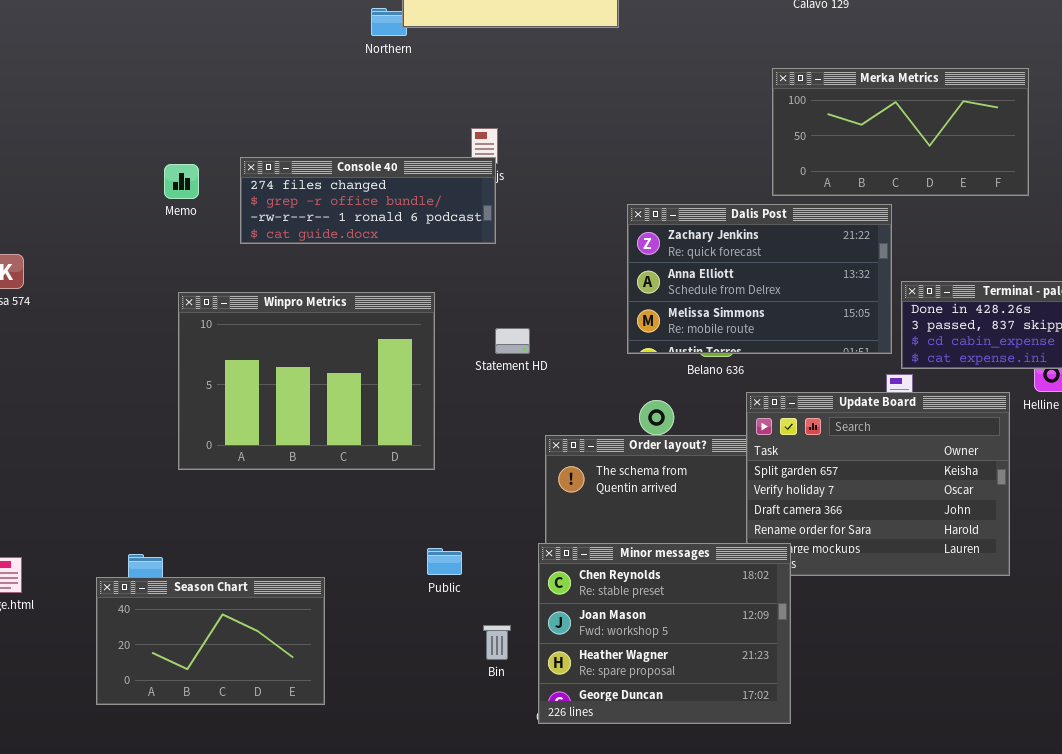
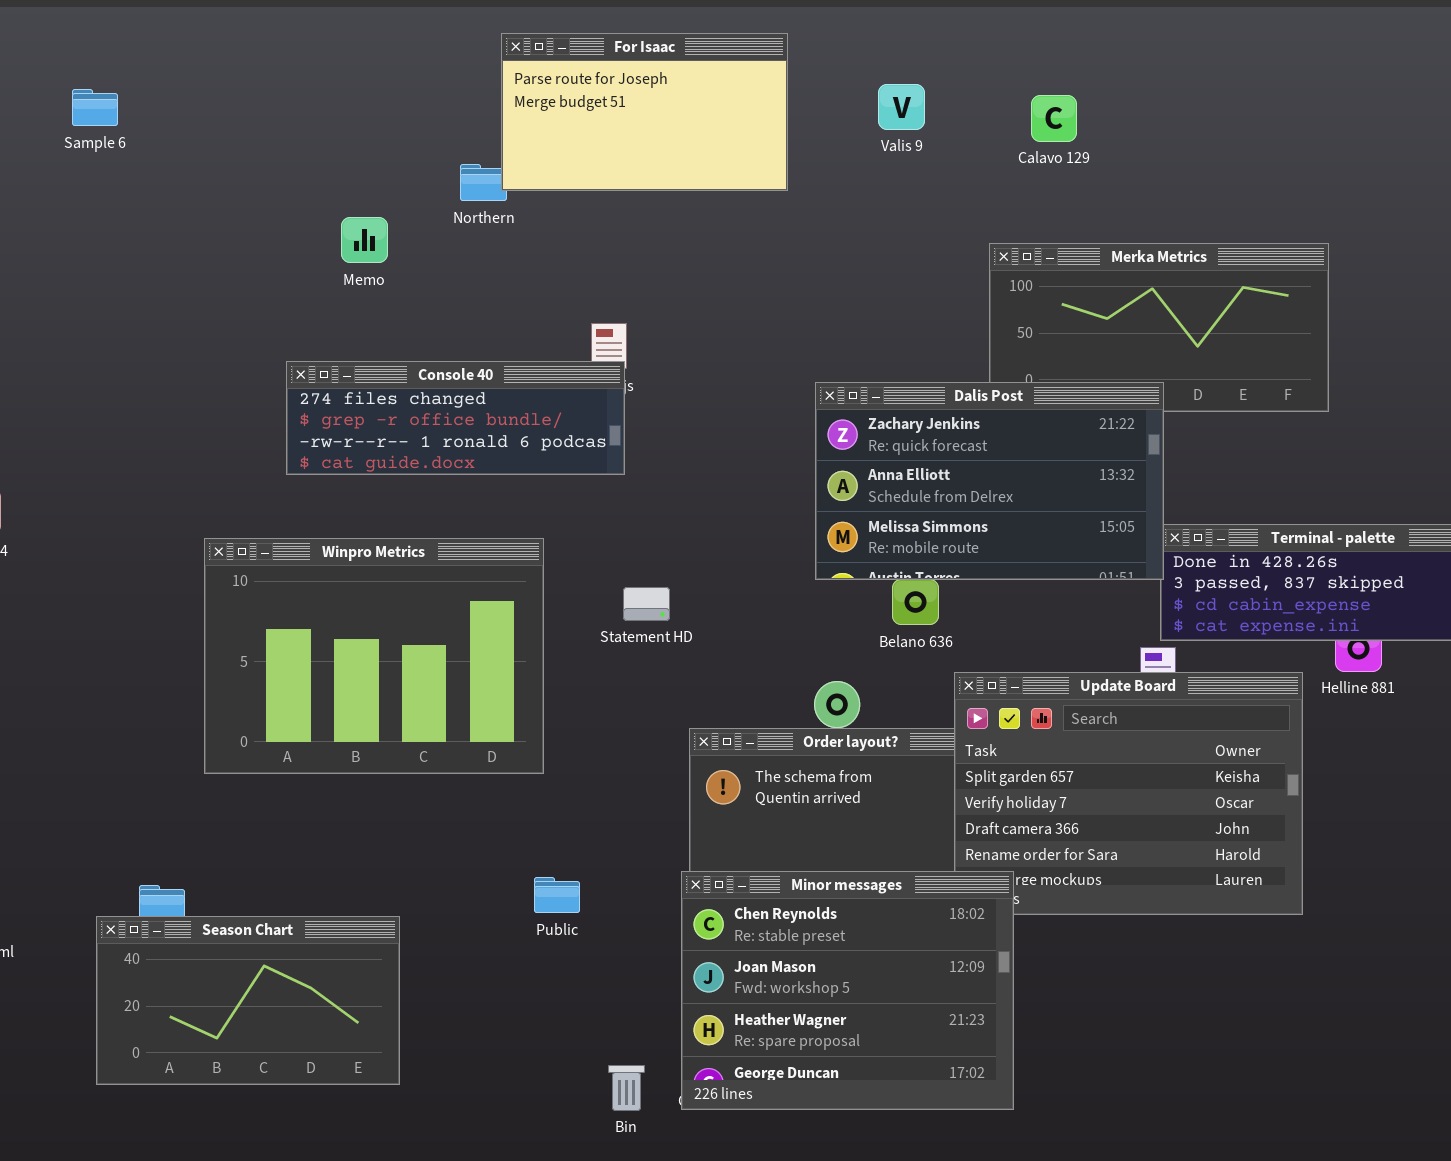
Memo: [164,164,199,199] -> [341,217,388,263], moved
Dalis Post: [627,204,892,354] -> [815,382,1164,580], moved
Bin: [483,625,511,660] -> [608,1065,645,1111], moved

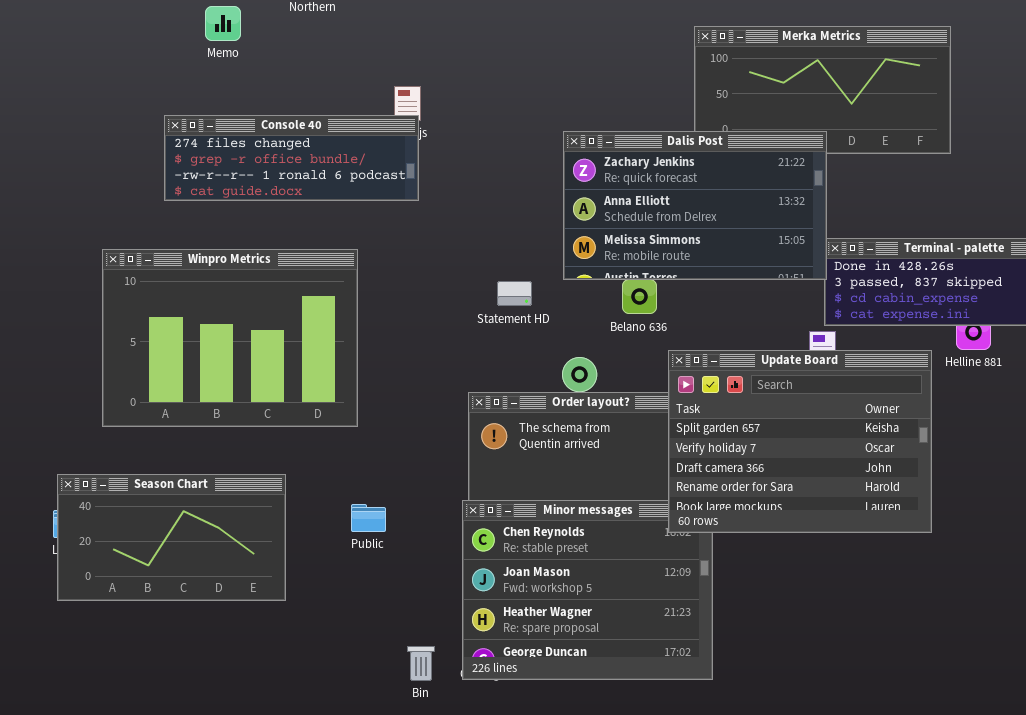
Statement HD: [623,587,670,621] -> [497,281,532,306], moved
Update Board: [954,672,1303,915] -> [668,350,932,533], raised
Season Chart: [96,916,400,1085] -> [57,474,286,601], moved

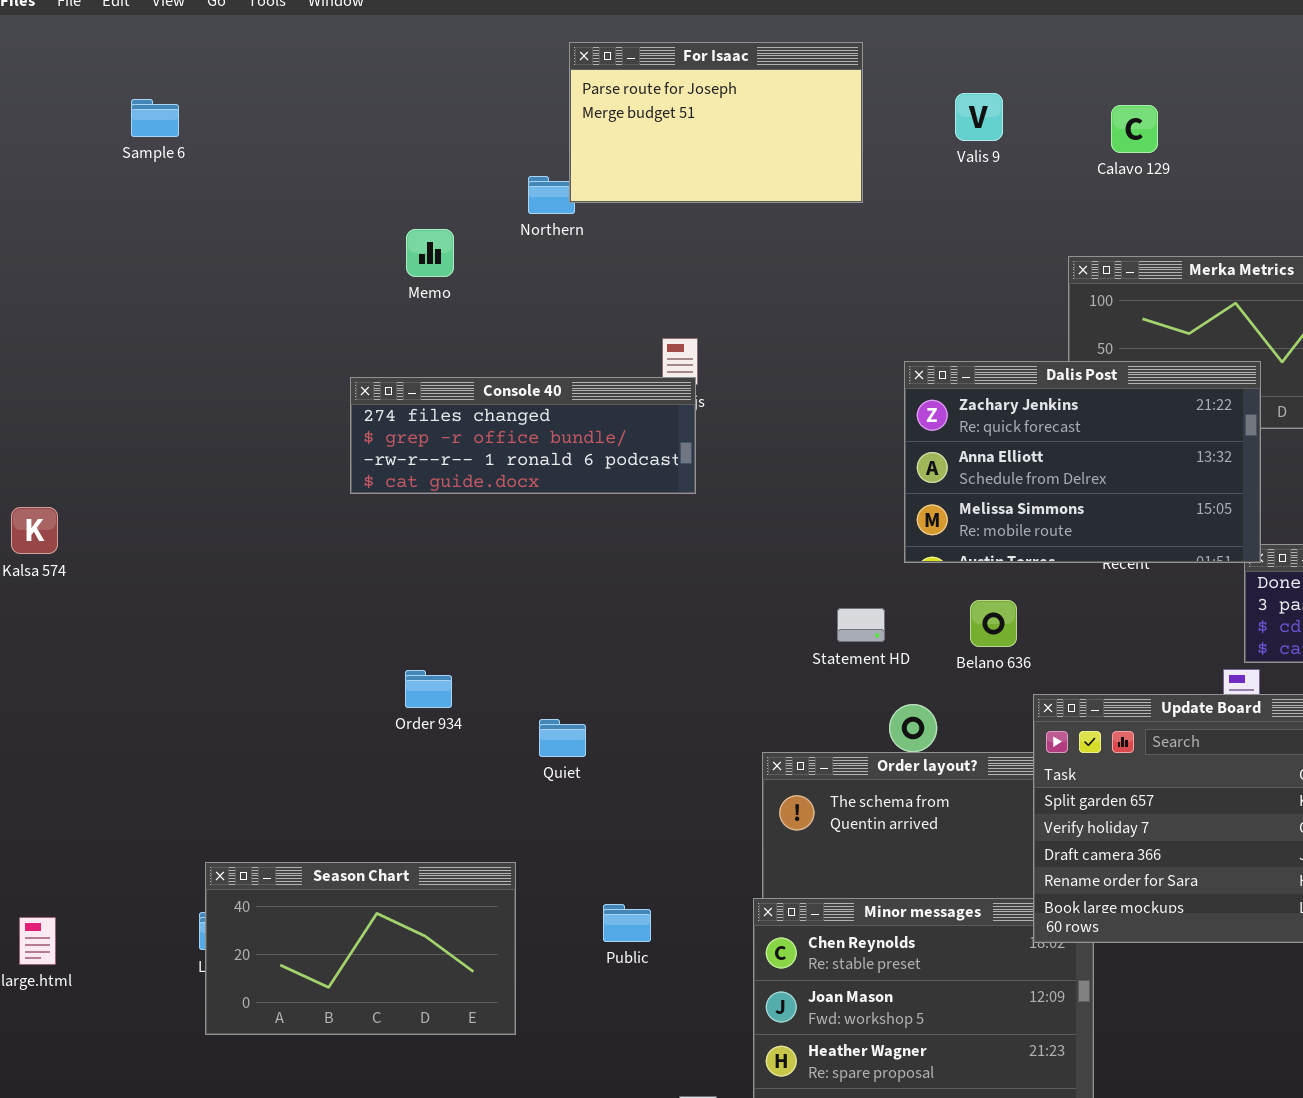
Dalis Post: [563,131,827,280] -> [904,361,1261,563], moved
Winpro Metrics: [102,249,358,427] -> none, closed
Statement HD: [497,281,532,306] -> [837,608,885,642], moved

